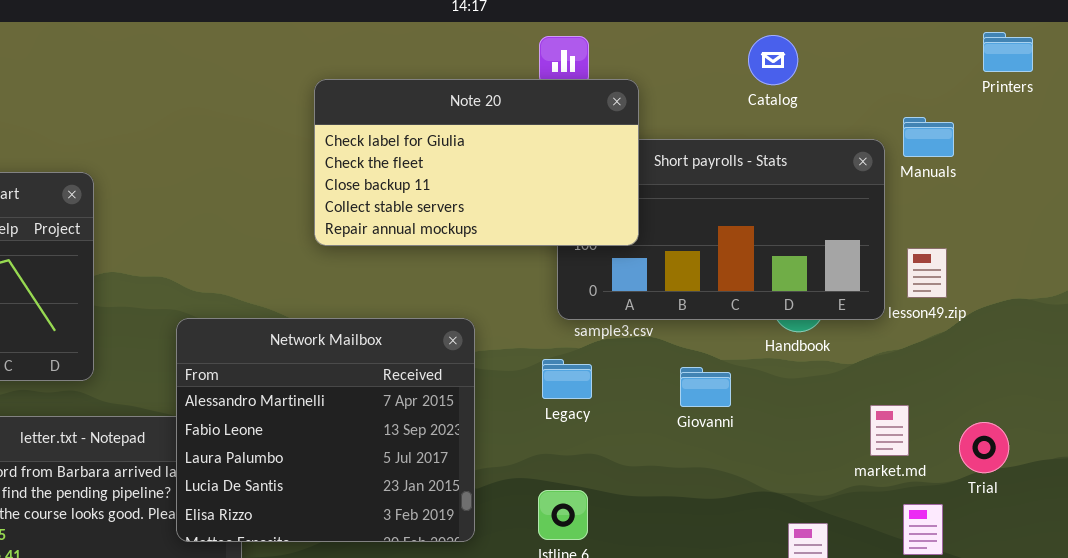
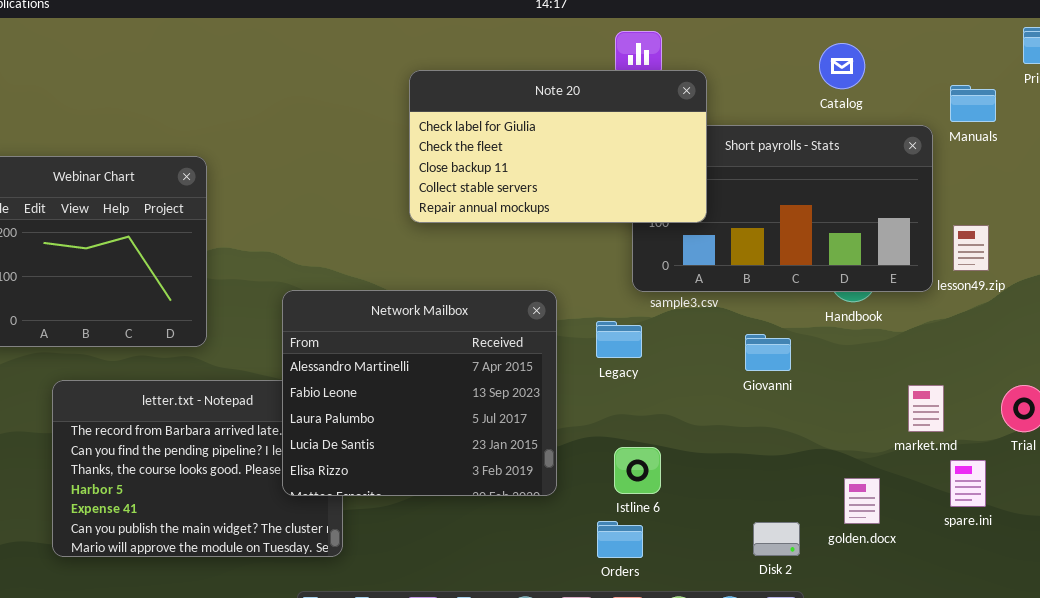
Catalog: [748,35,798,85] -> [819,43,865,89], moved
Manuals: [903,117,954,157] -> [950,85,996,122], moved
Legacy: [542,359,592,399] -> [596,321,642,358], moved
market.md: [870,405,909,456] -> [908,385,944,432], moved

